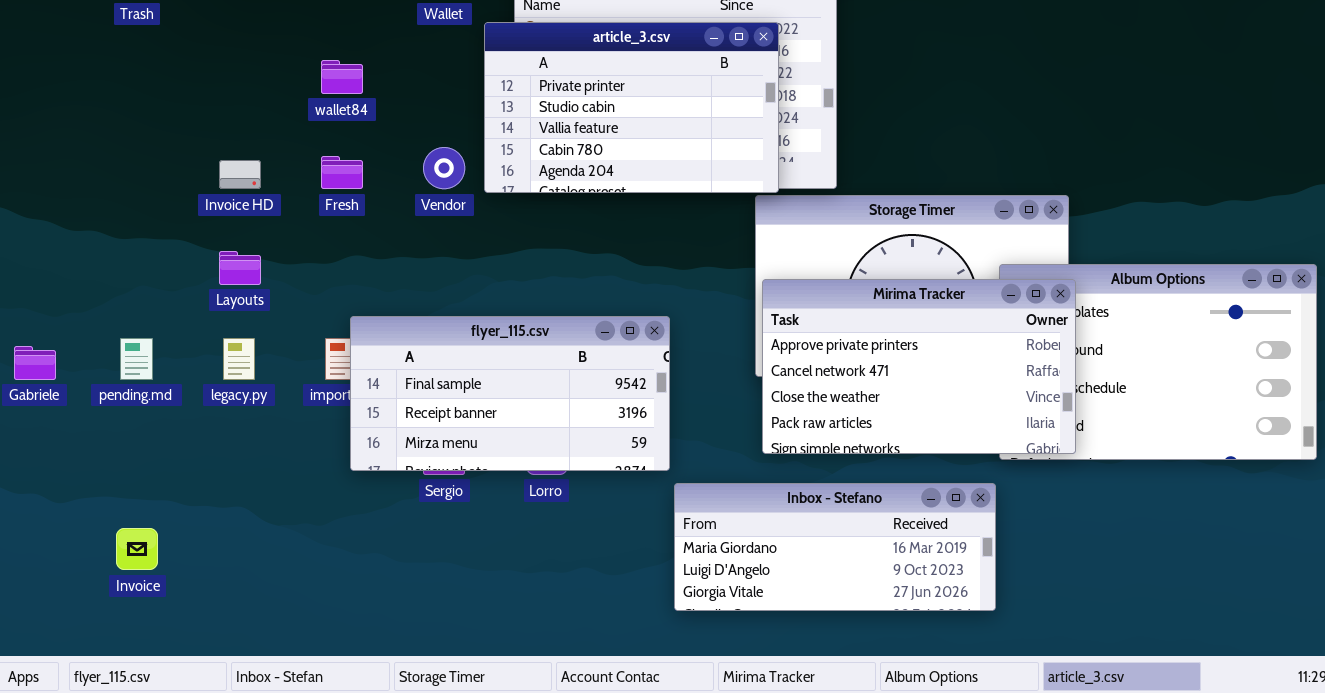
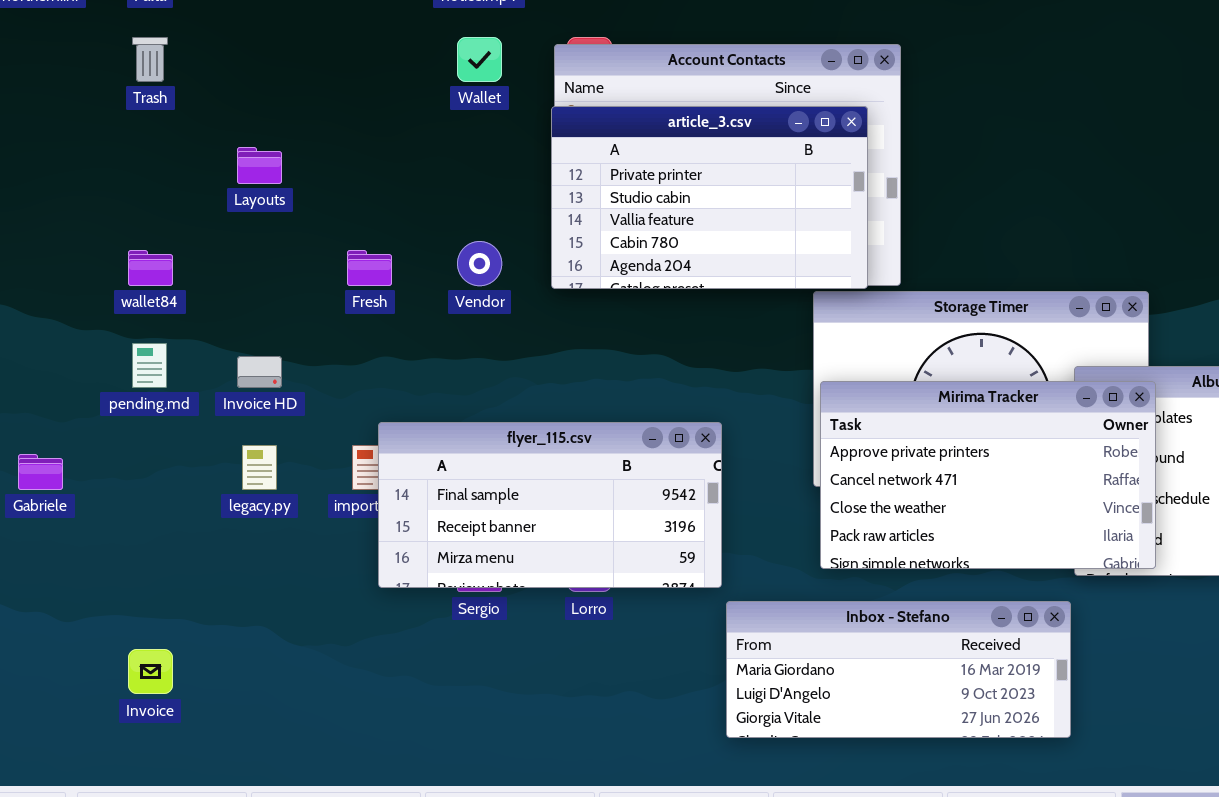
article_3.csv: [484,22,779,193] -> [551,106,868,289], moved
wallet84: [321,60,363,94] -> [128,250,173,286], moved
Invoice HD: [219,160,261,189] -> [237,356,282,388], moved
Layouts: [219,251,261,285] -> [237,147,282,184], moved
pending.md: [120,338,153,380] -> [132,343,167,388], moved

